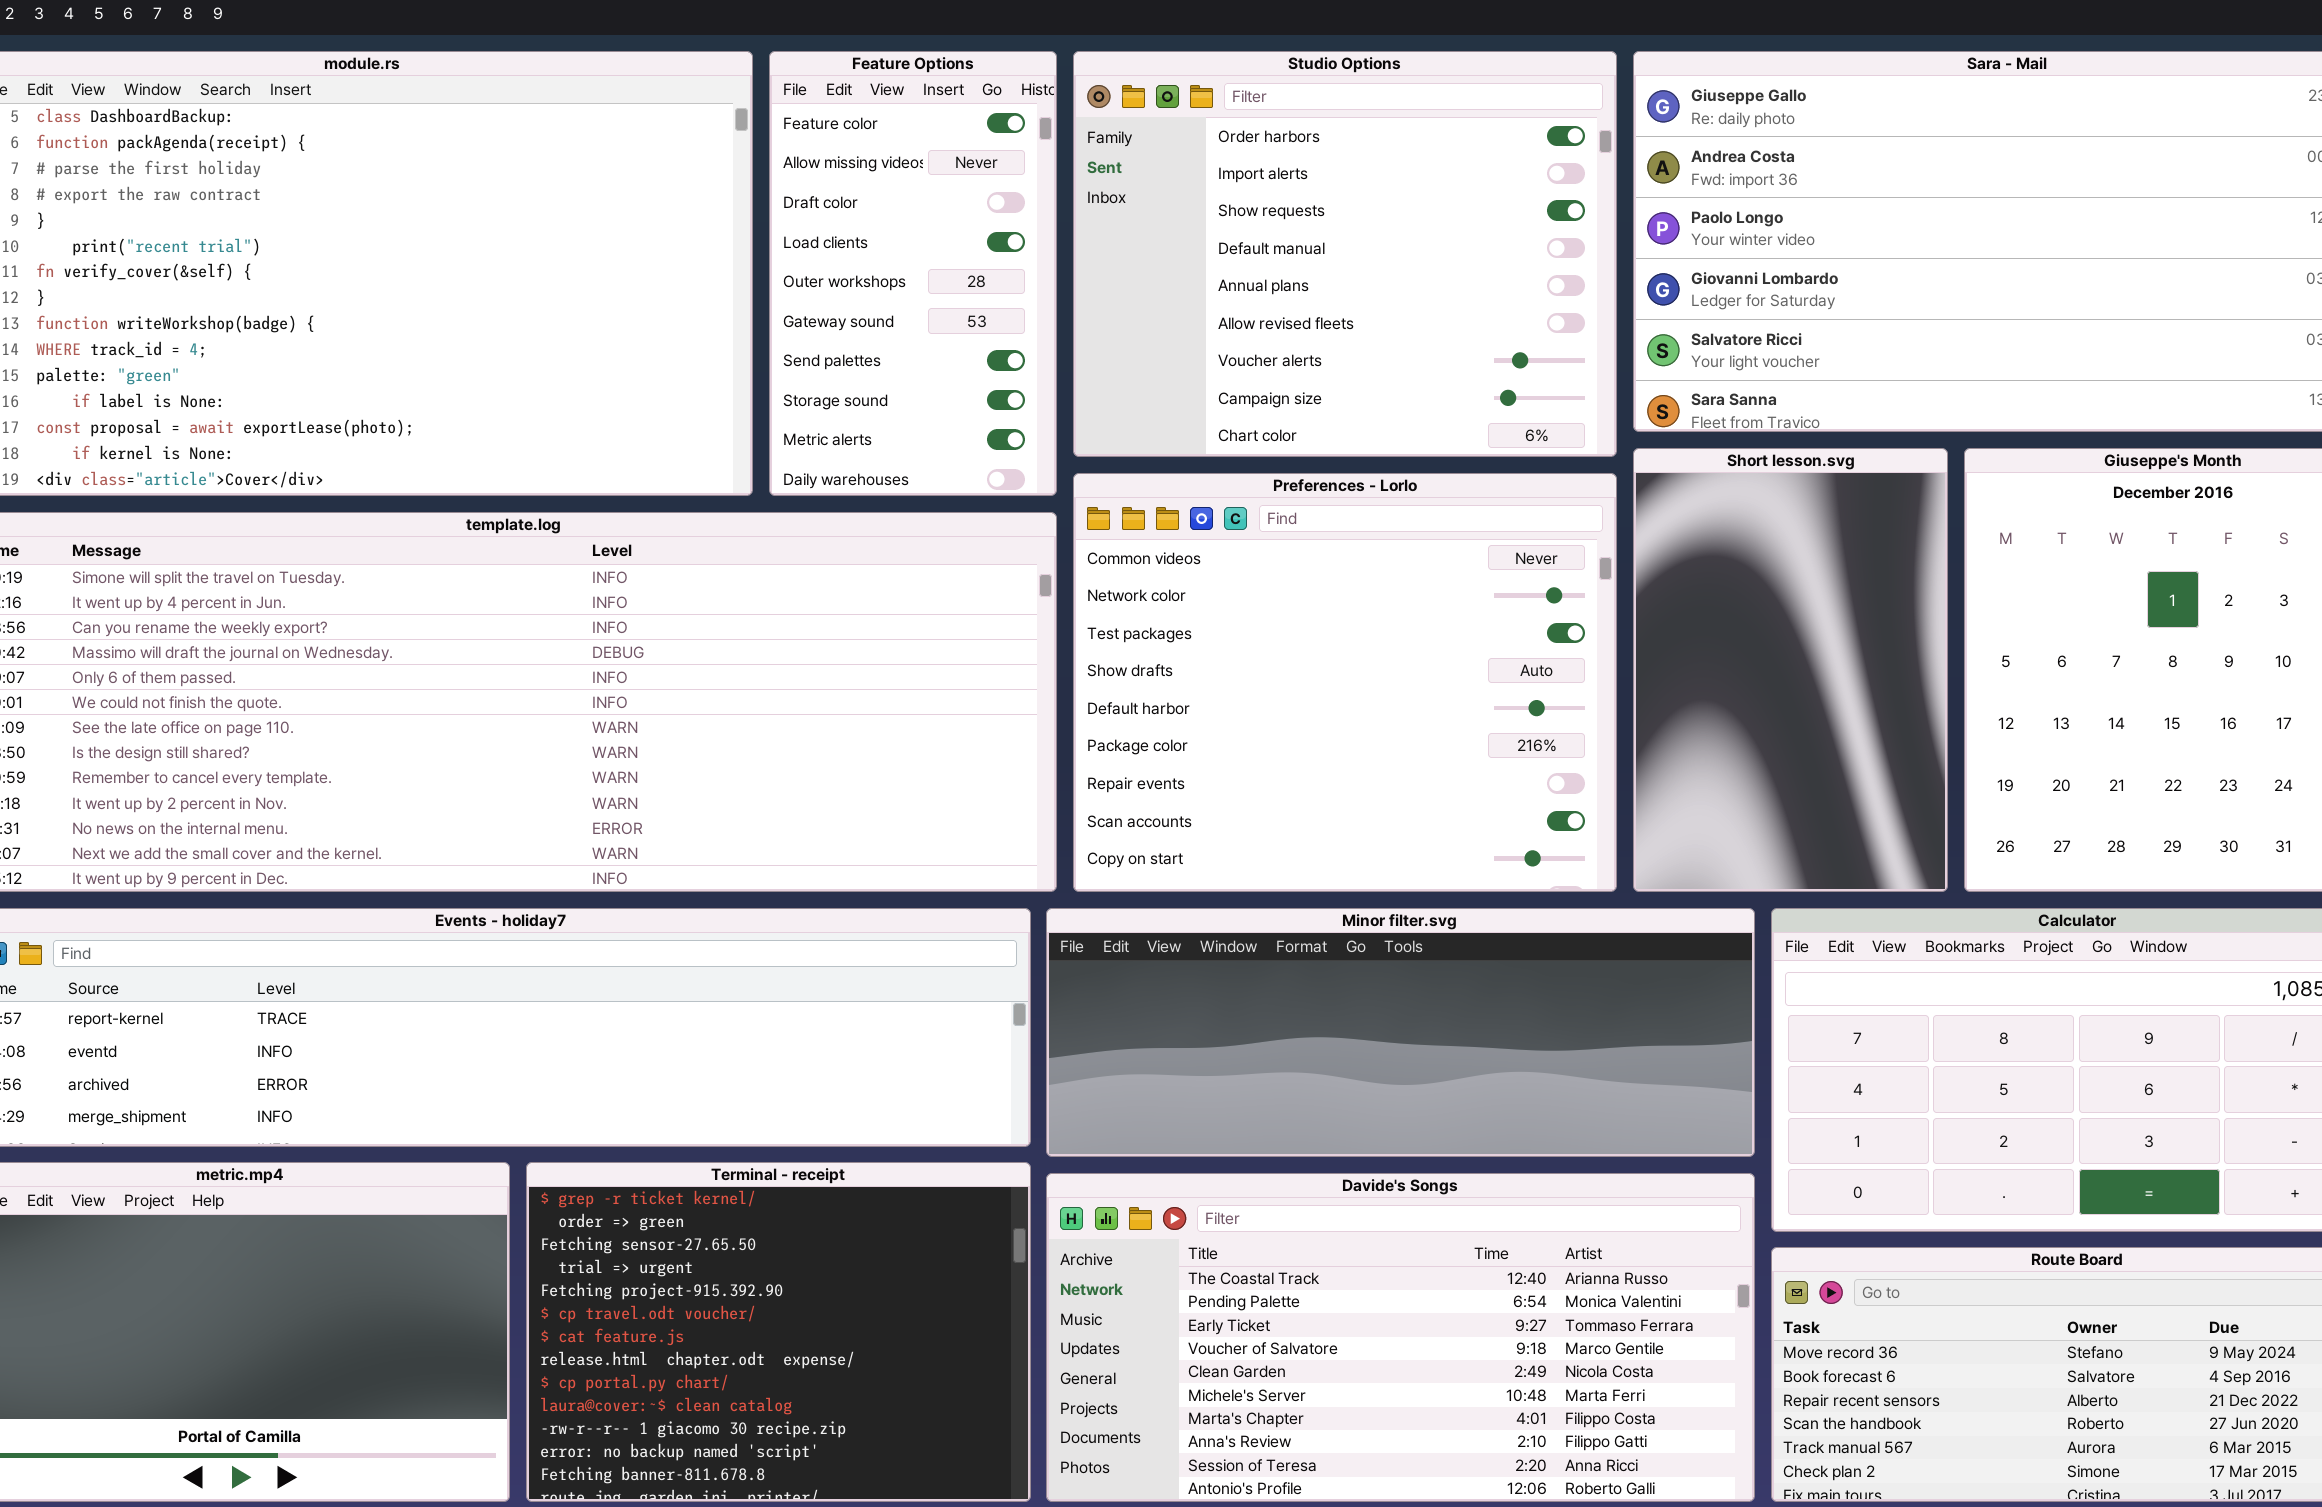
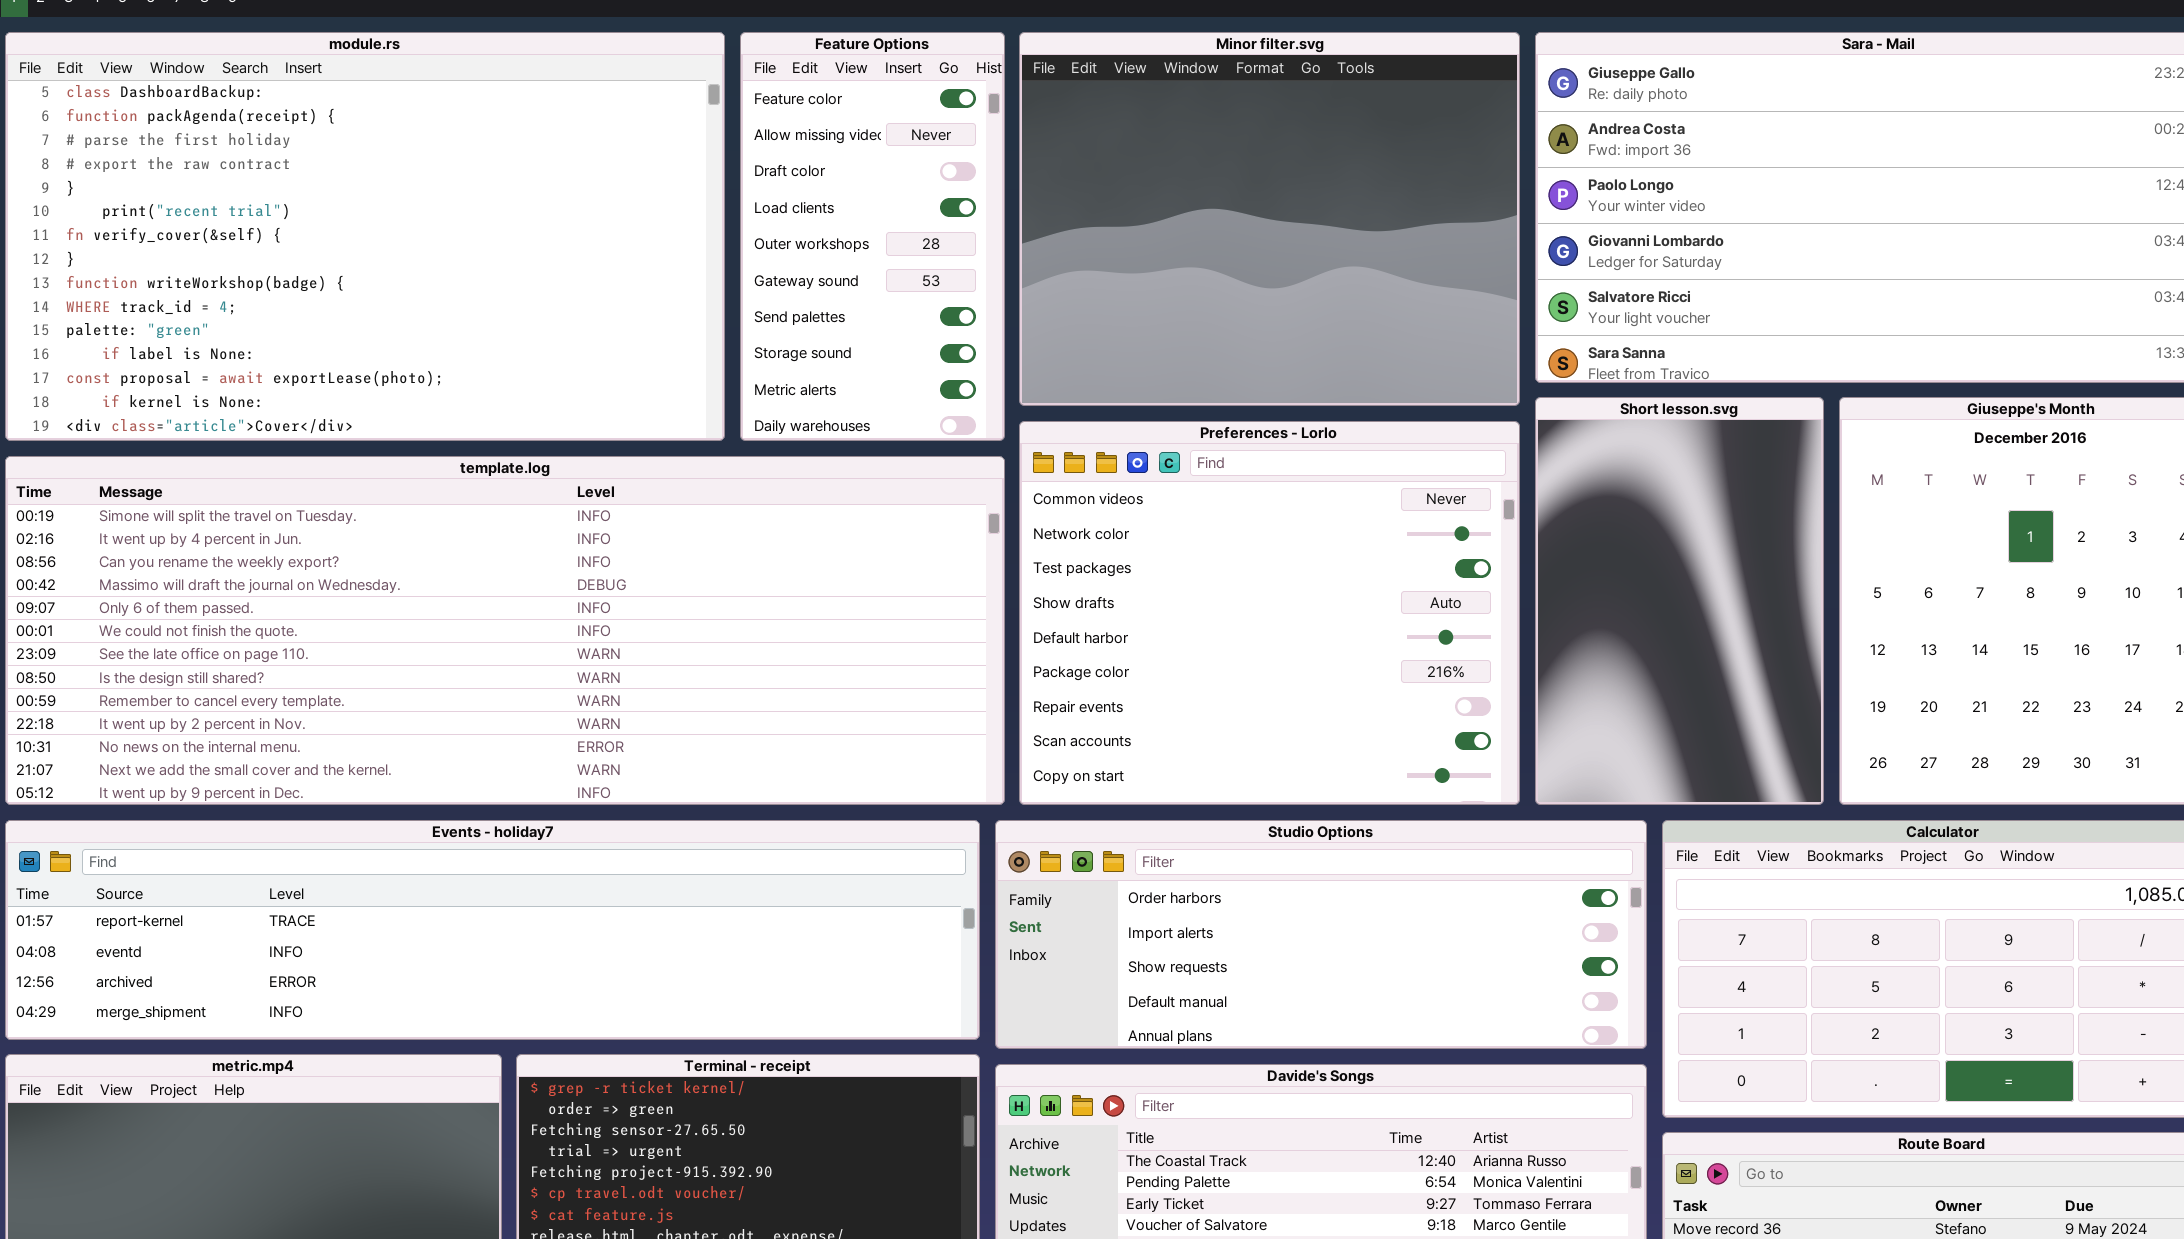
Studio Options: [1073,51,1617,457] -> [995,820,1647,1049], moved, resized
Minor filter.svg: [1046,908,1755,1157] -> [1019,32,1520,406], moved, resized

